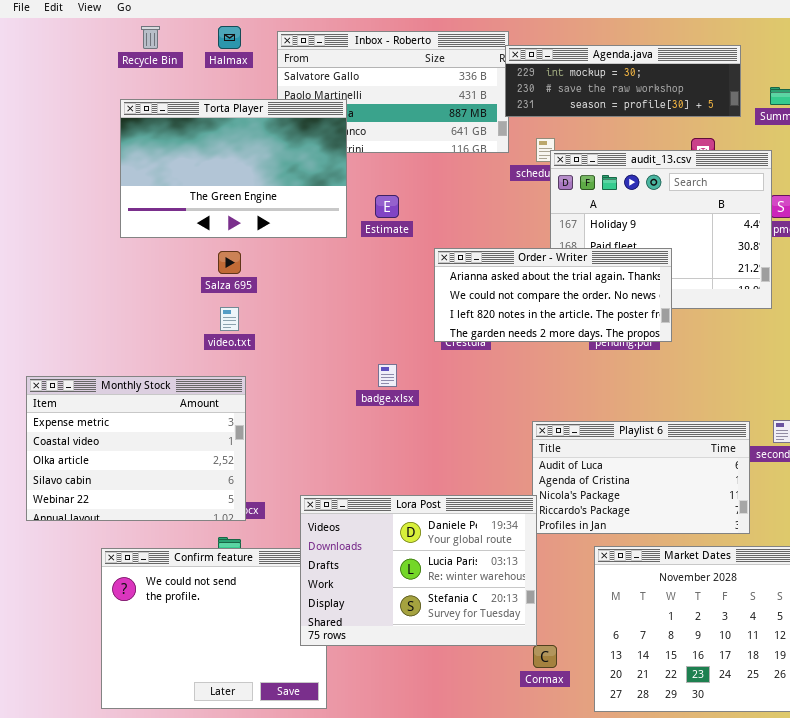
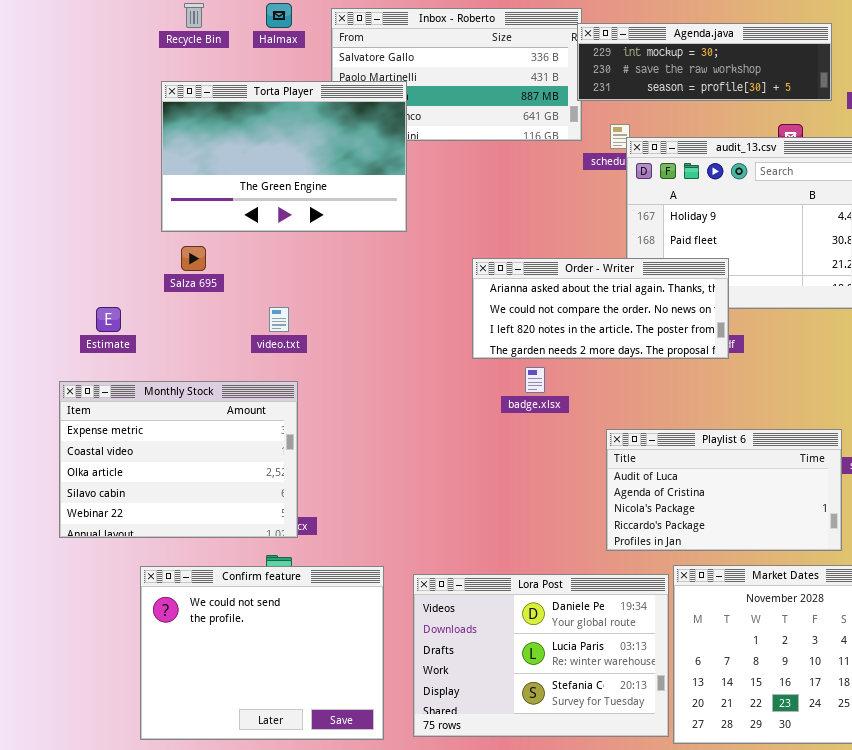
Estimate: [375,195,399,218] -> [96,307,121,332], moved
Order - Writer: [434,248,672,342] -> [472,258,729,359], moved
Salza 695: [218,251,241,274] -> [181,246,206,271], moved
badge.xlsx: [378,364,397,387] -> [525,367,545,393], moved
Lora Post: [300,495,537,646] -> [413,574,669,737], moved

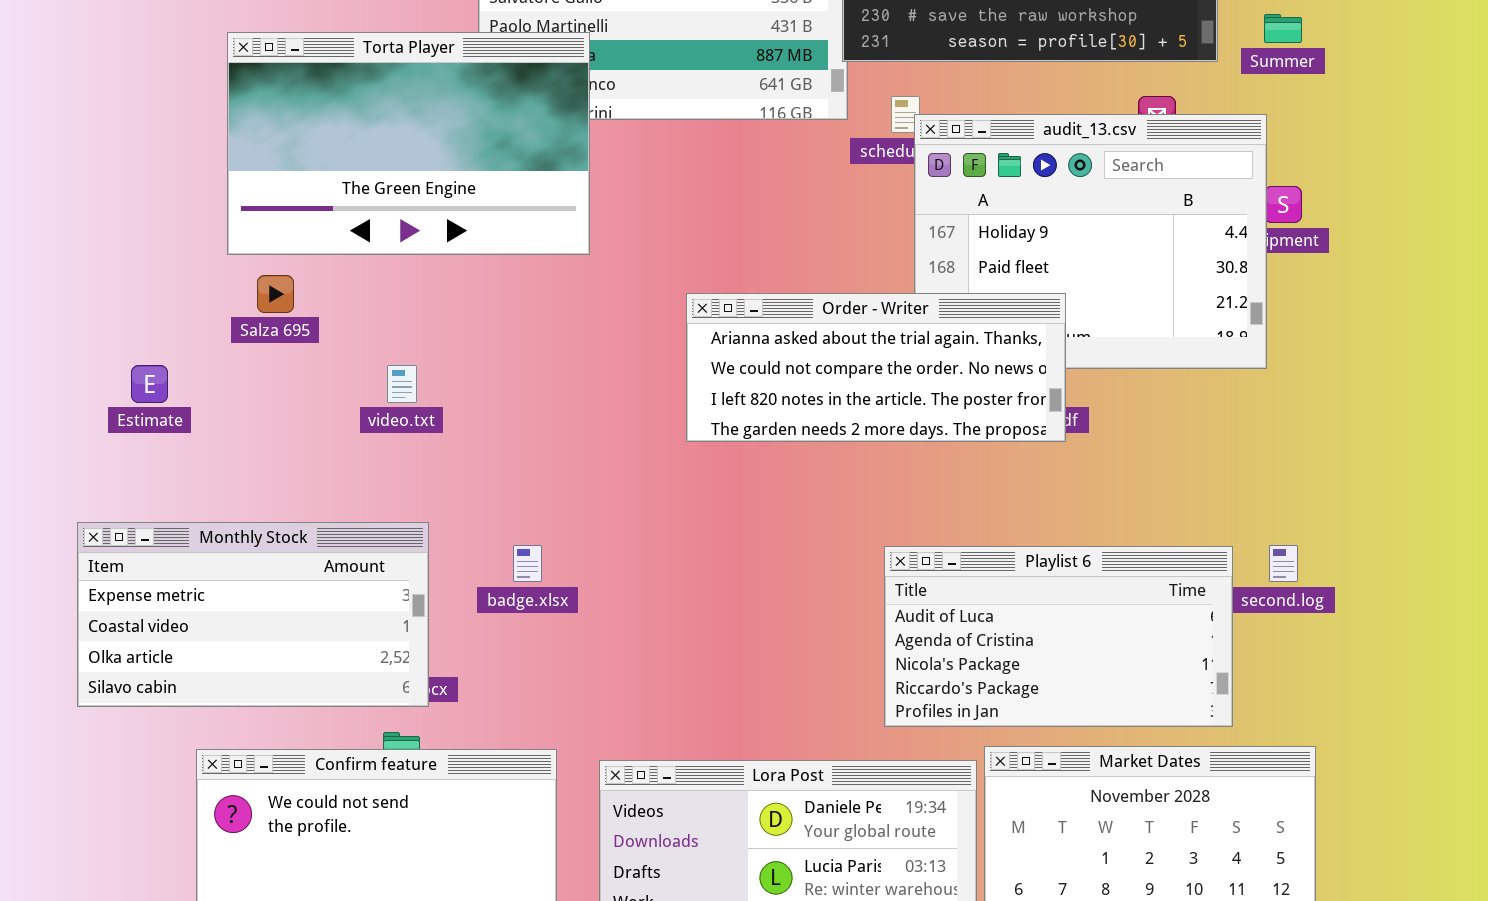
badge.xlsx: [525,367,545,393] -> [513,545,542,582], moved
Monthly Stock: [59,381,298,538] -> [77,522,429,707], resized

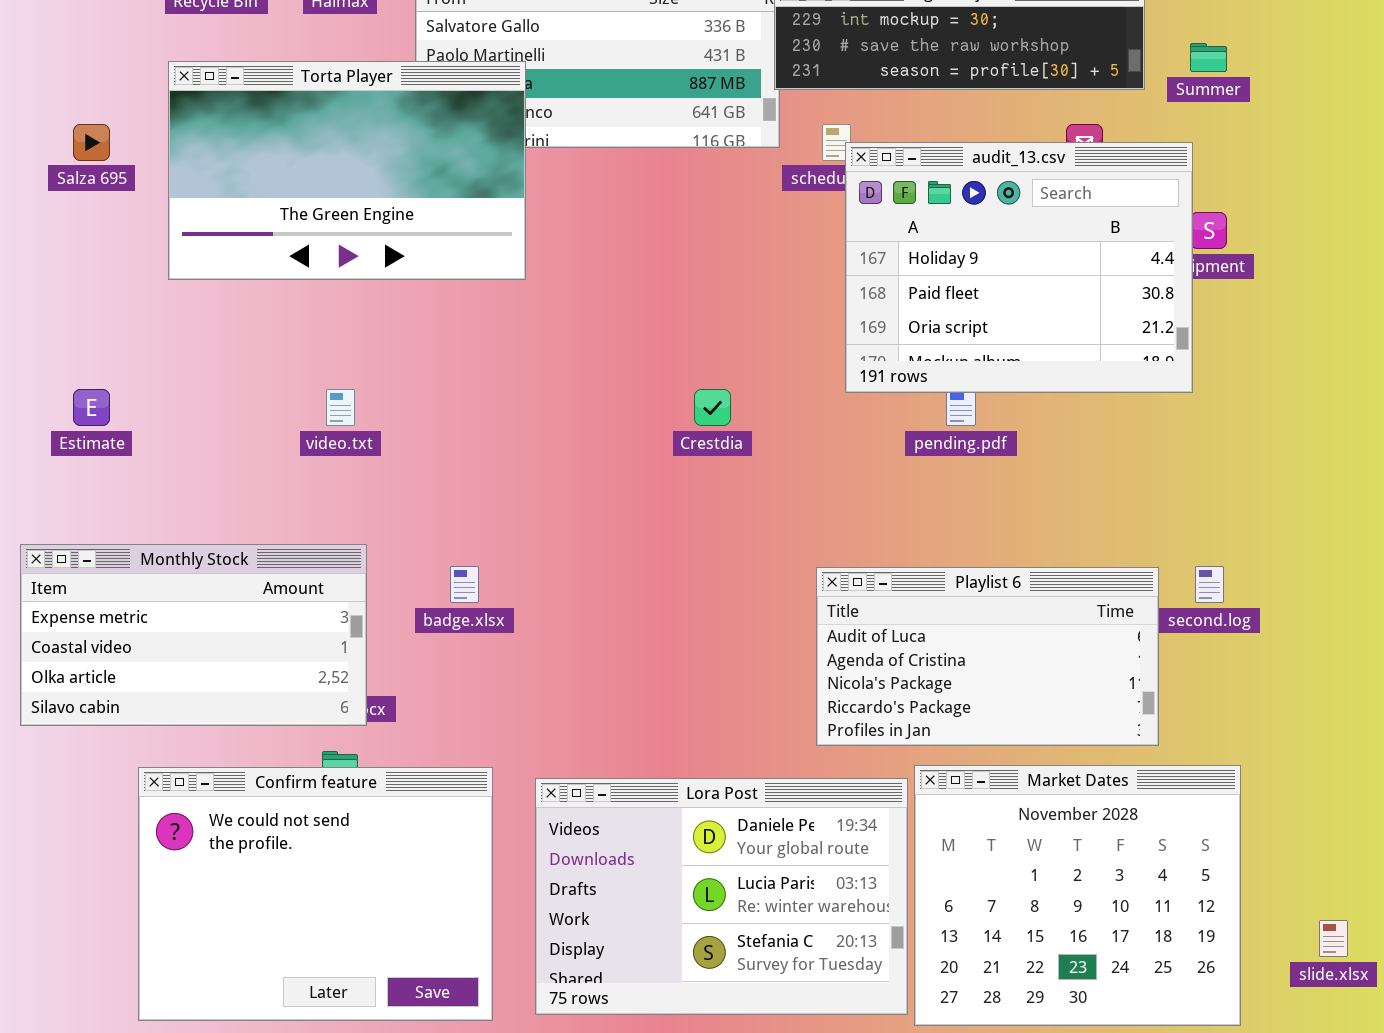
Salza 695: [257,275,294,313] -> [73,124,110,161], moved
Order - Writer: [686,293,1066,442] -> none, closed

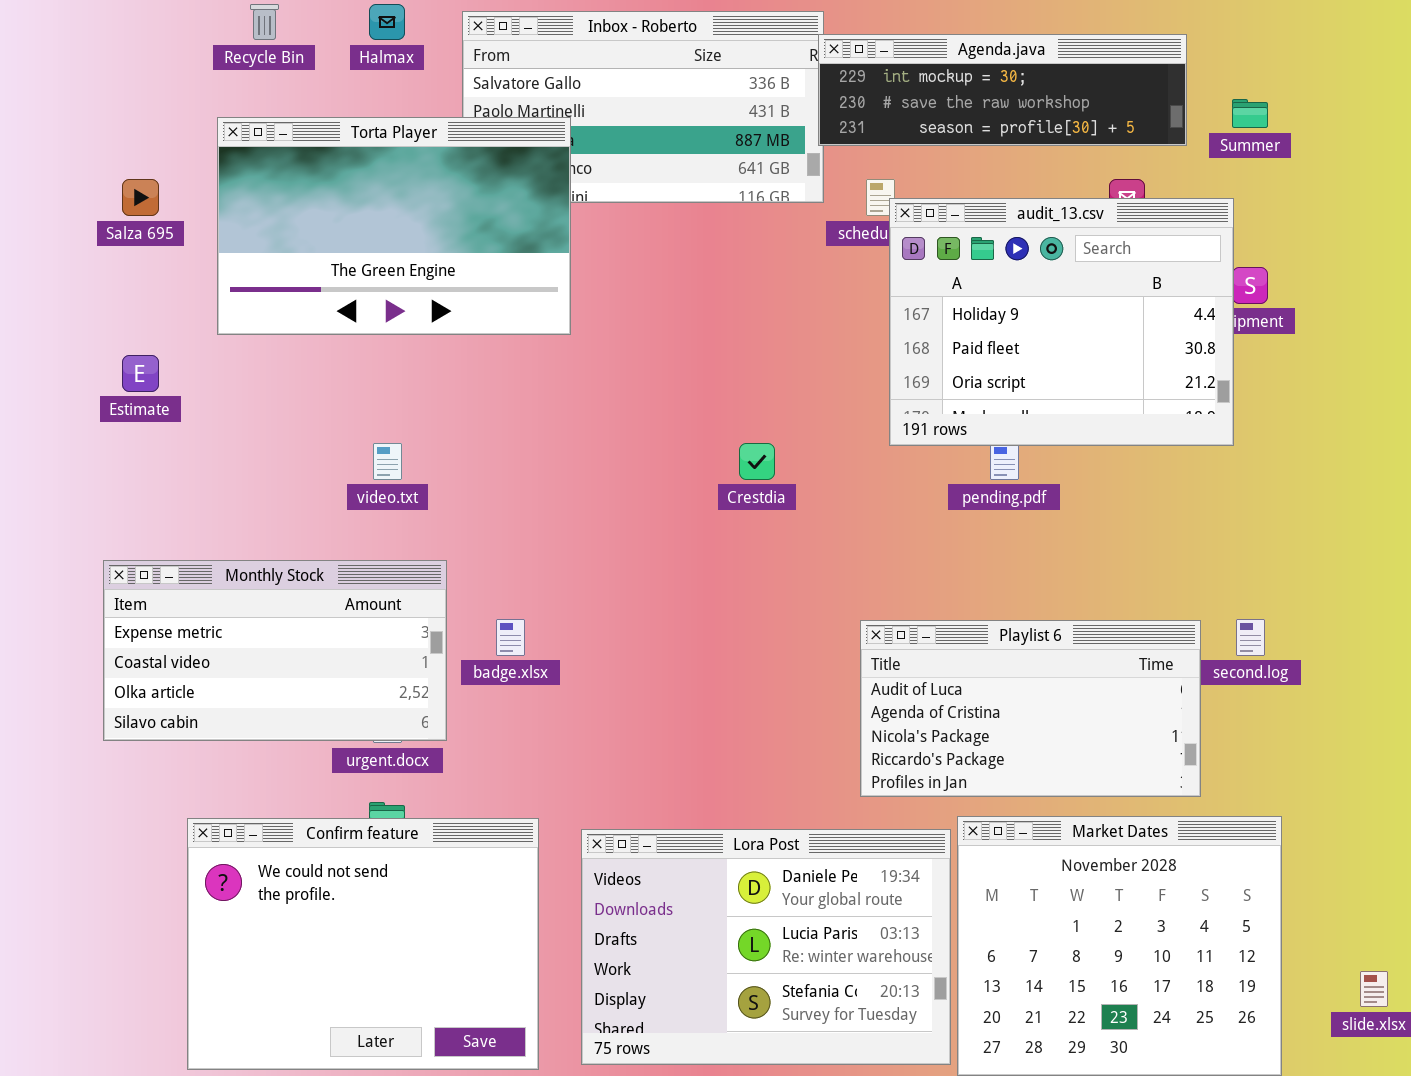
Estimate: [73,389,110,426] -> [122,355,159,392], moved
Monthly Stock: [20,544,367,726] -> [103,560,447,741], moved

